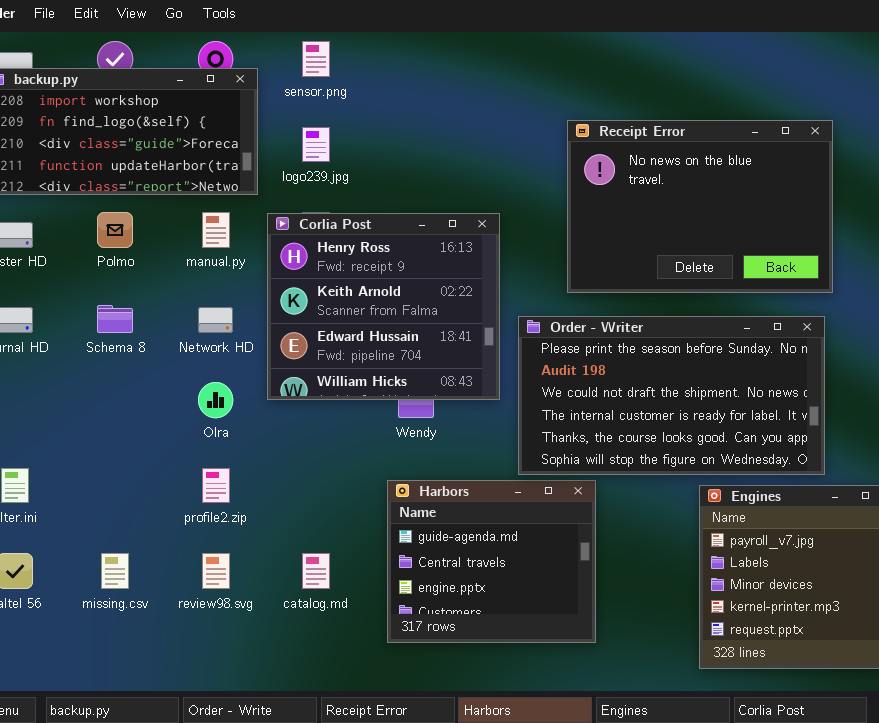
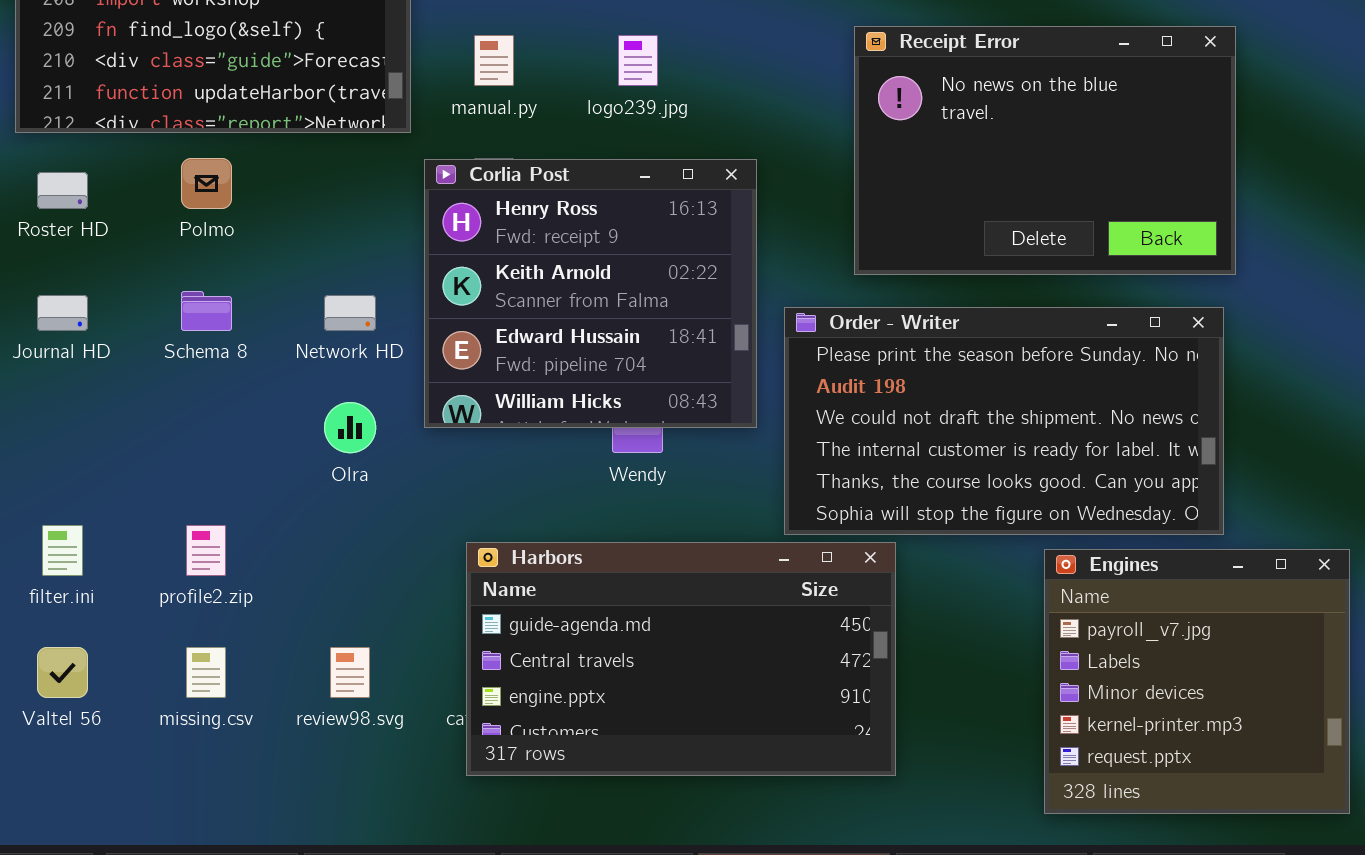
logo239.jpg: [302,127,330,162] -> [618,35,658,86], moved
manual.py: [202,212,230,248] -> [474,35,514,86], moved
profile2.zip: [202,468,230,503] -> [186,525,226,576], moved
Harbors: [387,480,596,643] -> [466,542,896,776], resized

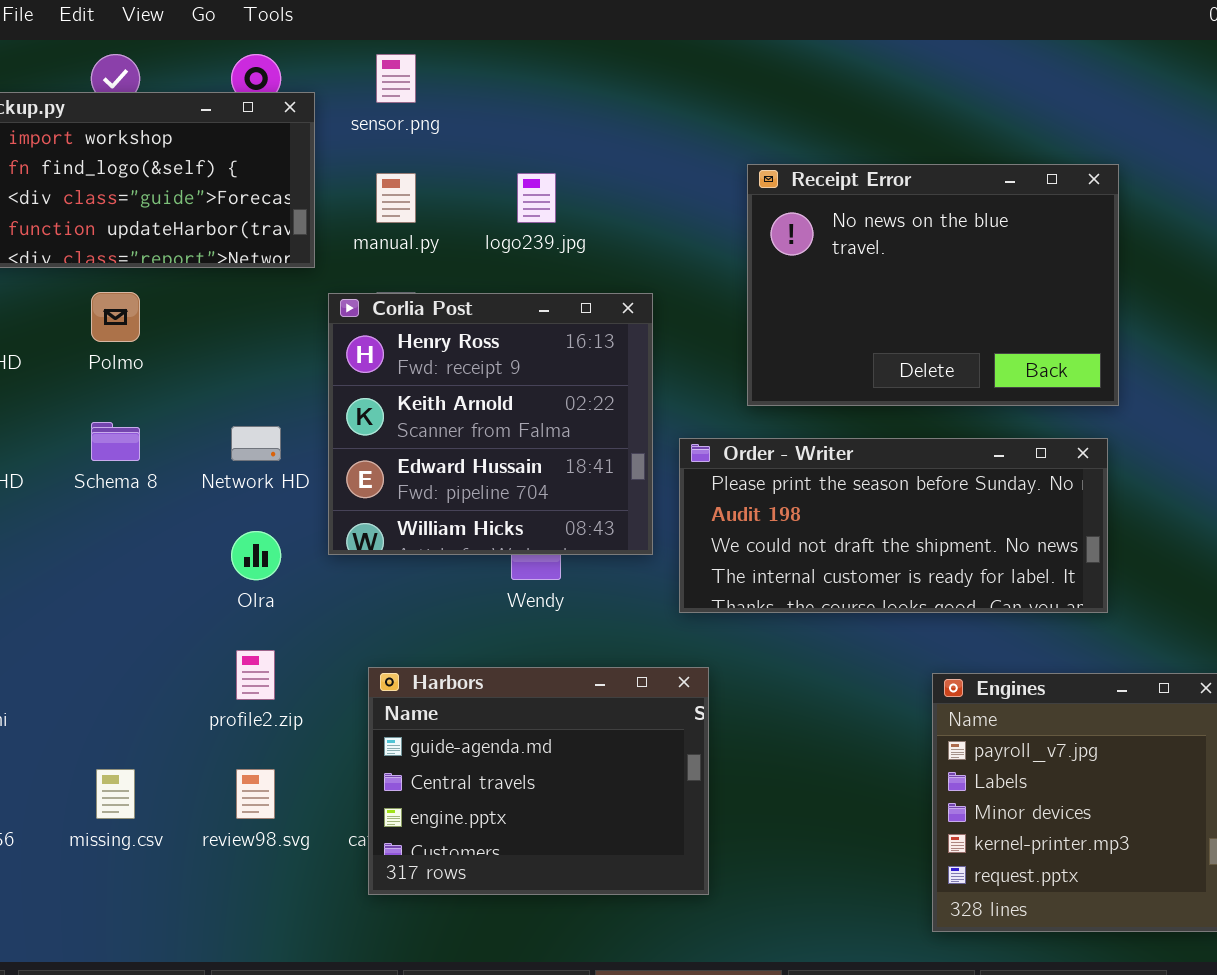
Order - Writer: [784,307,1224,535] -> [679,438,1108,613], resized
profile2.zip: [186,525,226,576] -> [236,650,275,700], moved
Harbors: [466,542,896,776] -> [368,667,709,895], resized

